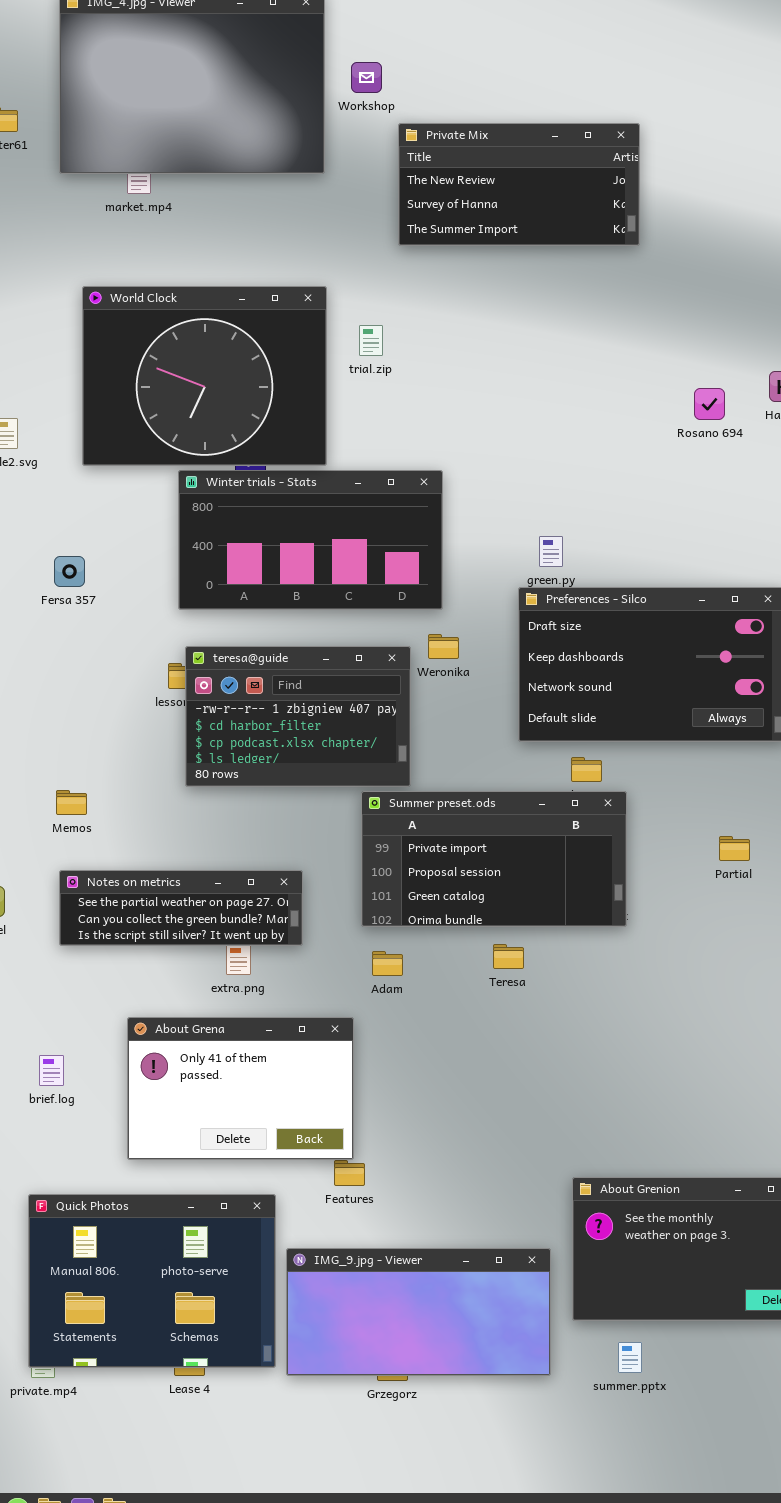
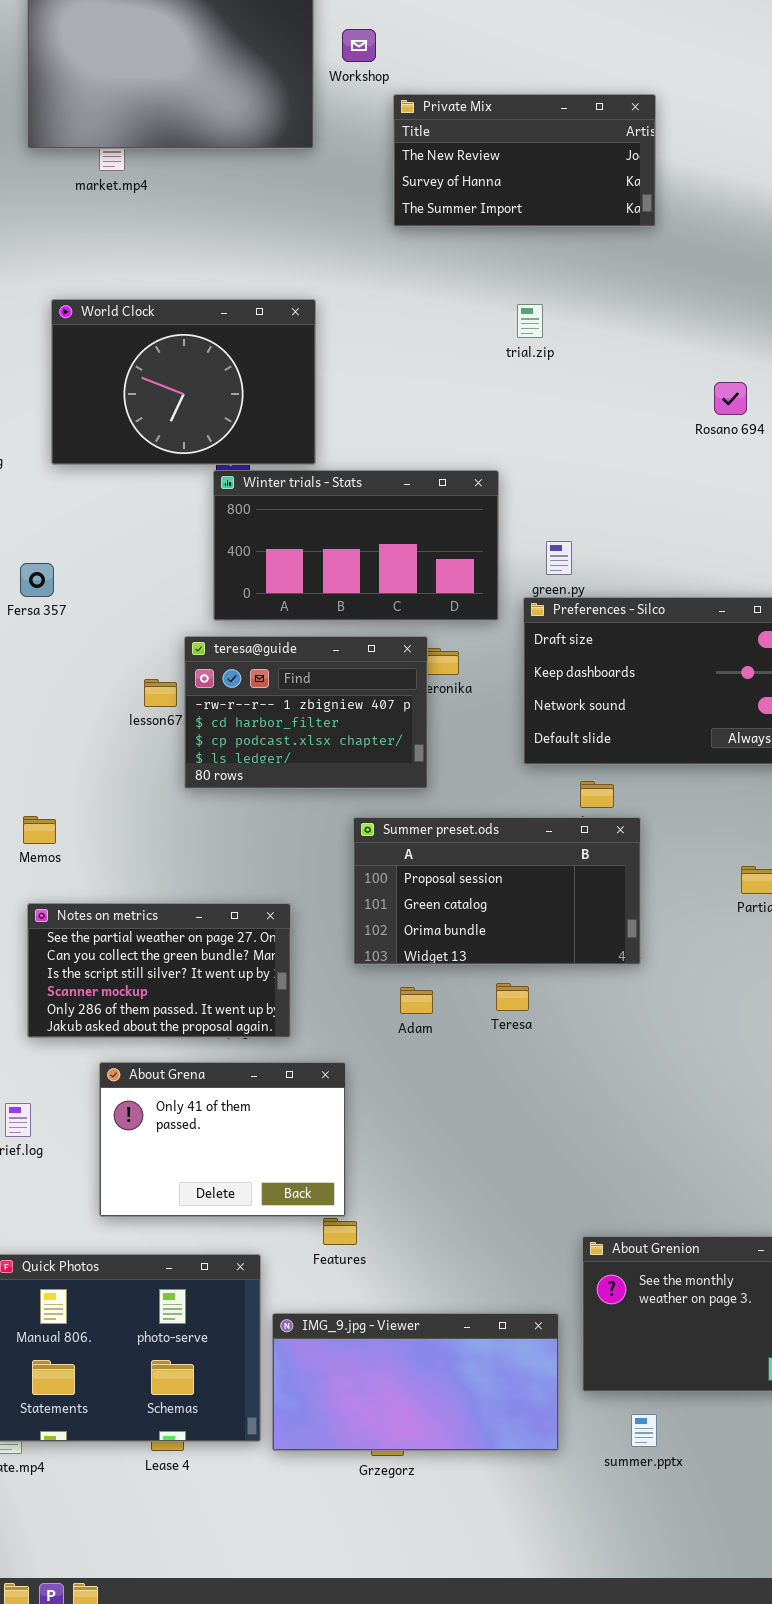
World Clock: [82,286,327,466] -> [51,299,316,465], resized
trial.zip: [359,325,383,356] -> [517,304,543,338], moved
Winter trials - Stats: [178,470,443,610] -> [213,470,499,621], moved
teresa@guide: [185,646,411,787] -> [184,636,428,789], moved
Summer preset.ods: [361,791,627,927] -> [353,817,641,965], scrolled down 1 row
Notes on metrics: [59,870,303,946] -> [27,903,291,1038], resized
Adam: [372,951,403,976] -> [400,987,433,1014], moved

